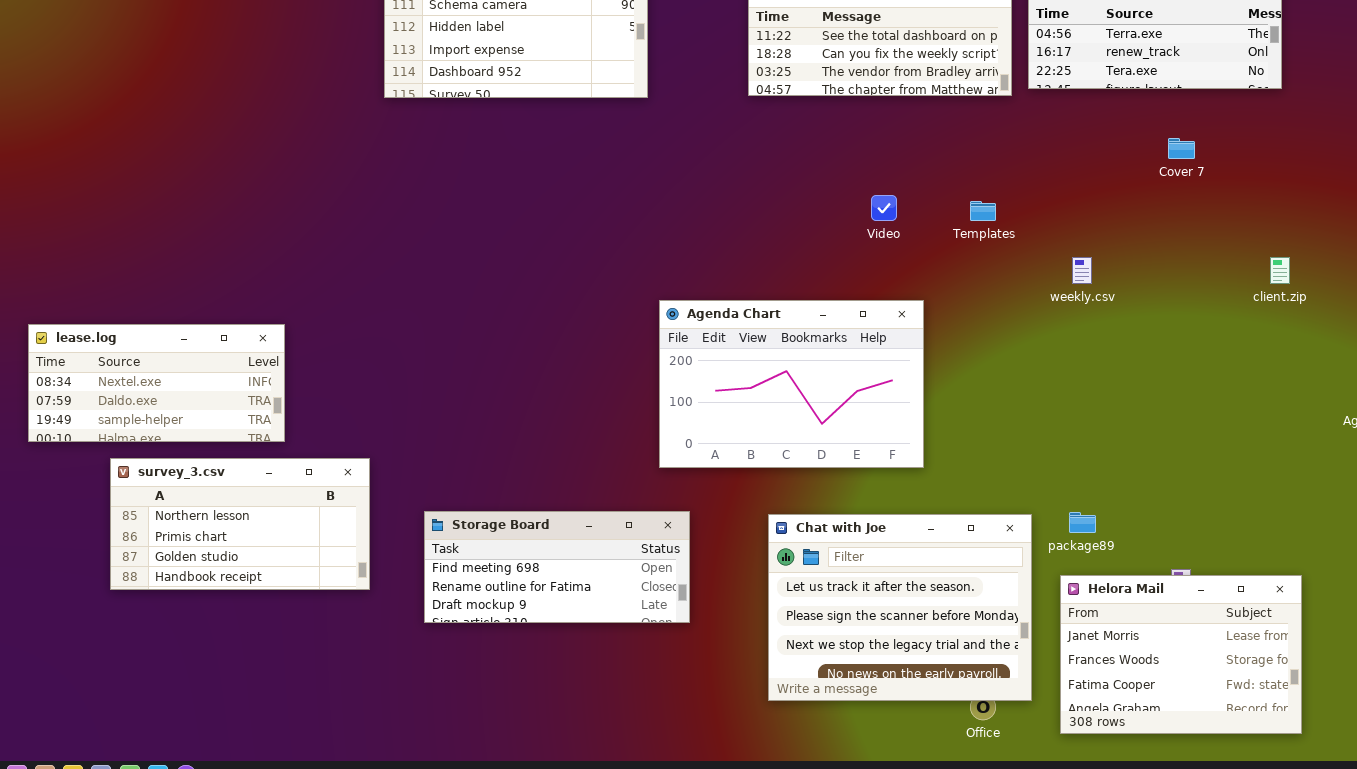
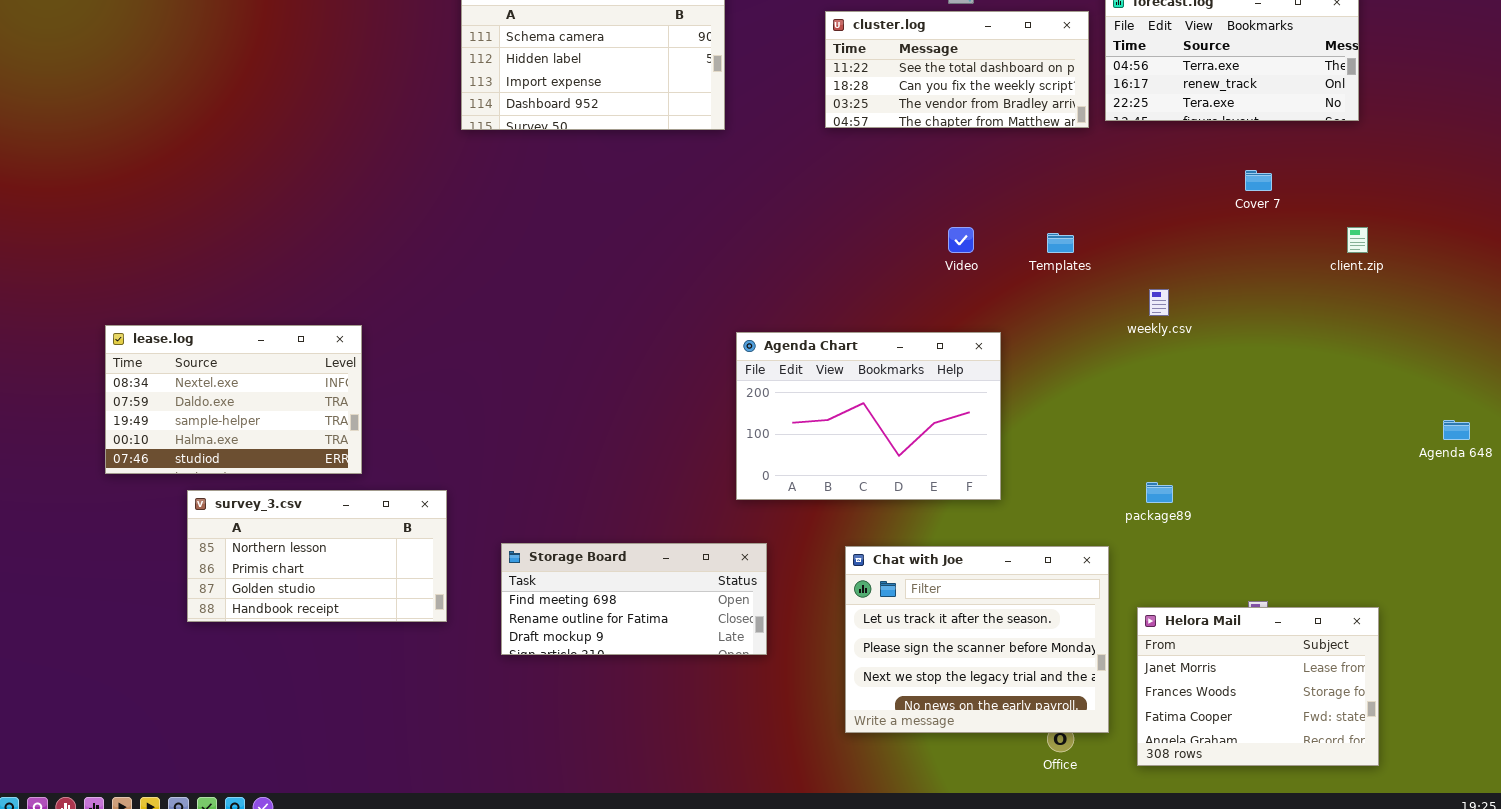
client.zip: [1270,257,1290,284] -> [1347,227,1368,253], moved
lease.log: [28,324,285,442] -> [105,325,362,474], resized
package89: [1069,512,1096,533] -> [1146,482,1173,503], moved

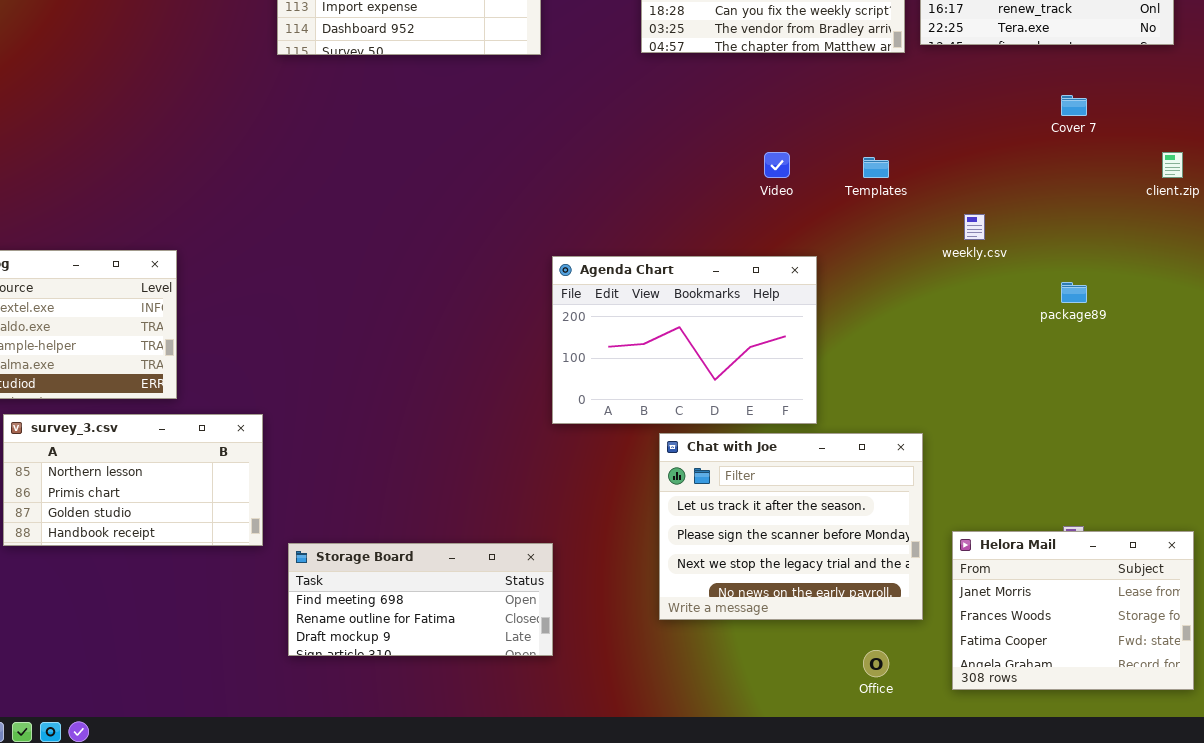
package89: [1146,482,1173,503] -> [1061,282,1087,303], moved
Storage Board: [501,543,767,655] -> [288,543,553,656], moved
Chat with Joe: [845,546,1109,733] -> [659,433,923,620], moved

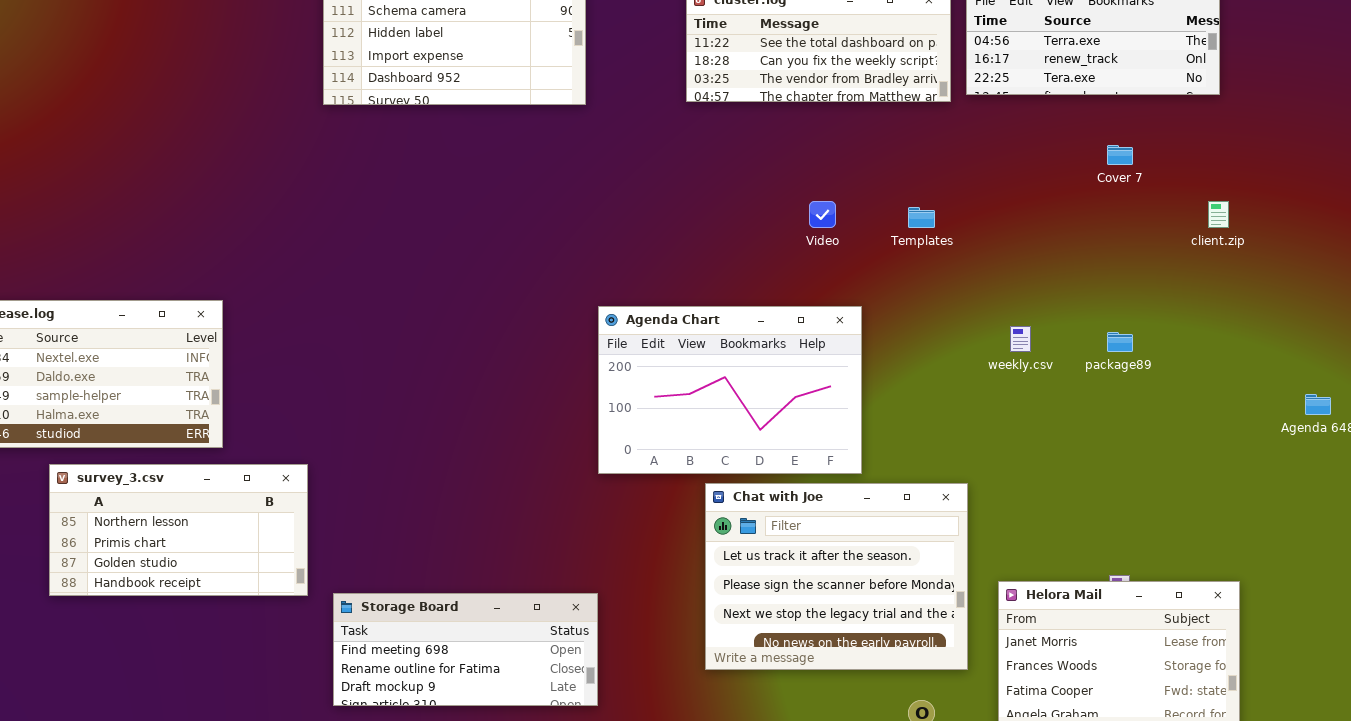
weekly.csv: [964,214,985,240] -> [1010,326,1031,352], moved

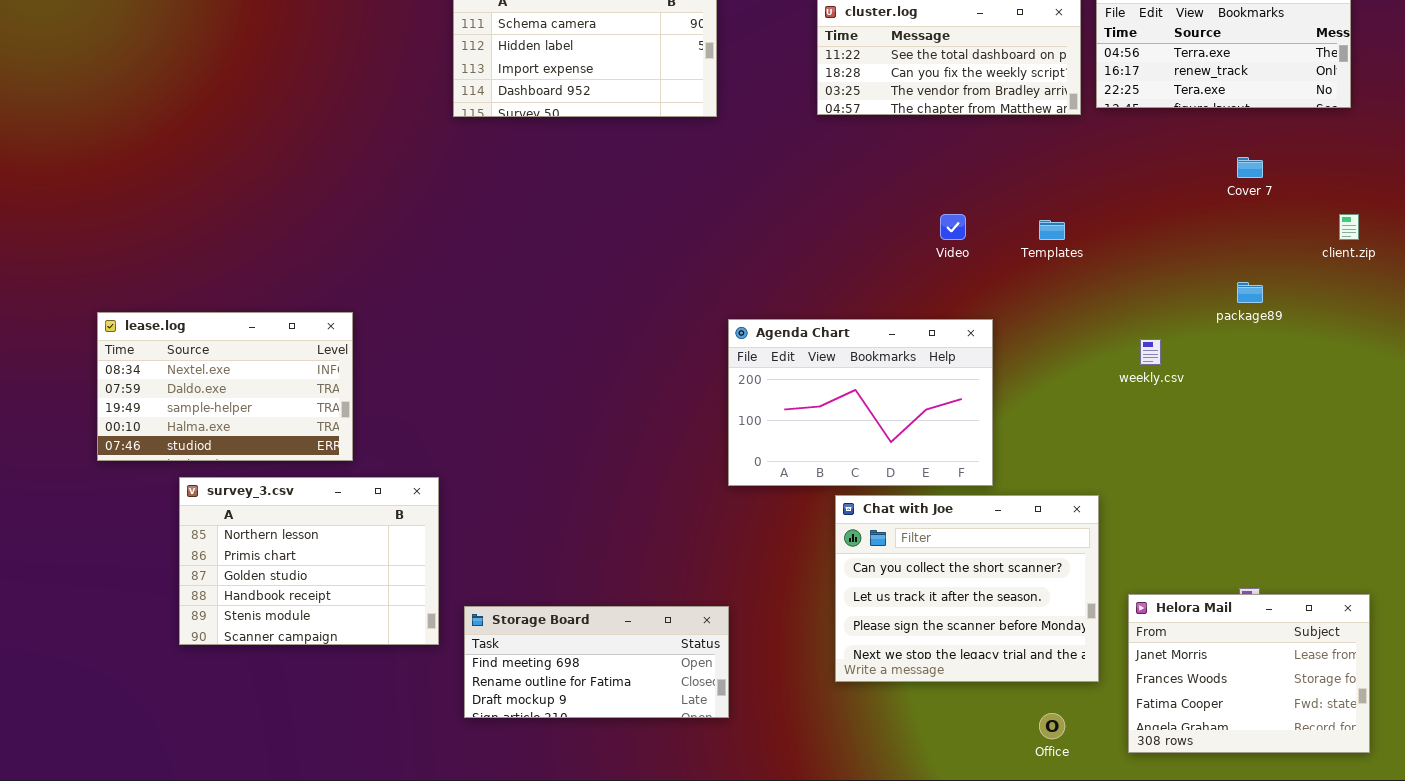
package89: [1107,332,1133,352] -> [1237,282,1263,303], moved
survey_3.csv: [49,464,308,596] -> [179,477,439,645], resized
Chat with Joe: [705,483,968,670] -> [835,495,1099,682], scrolled up 1 row

